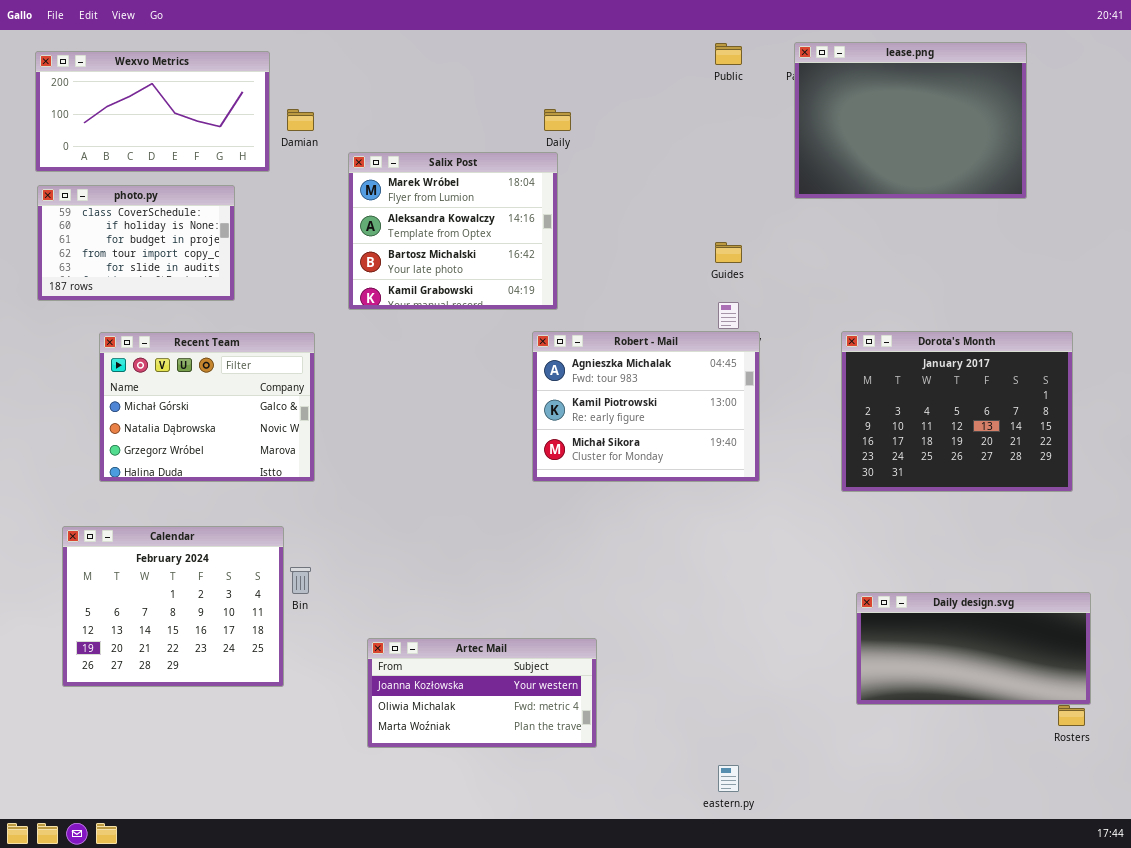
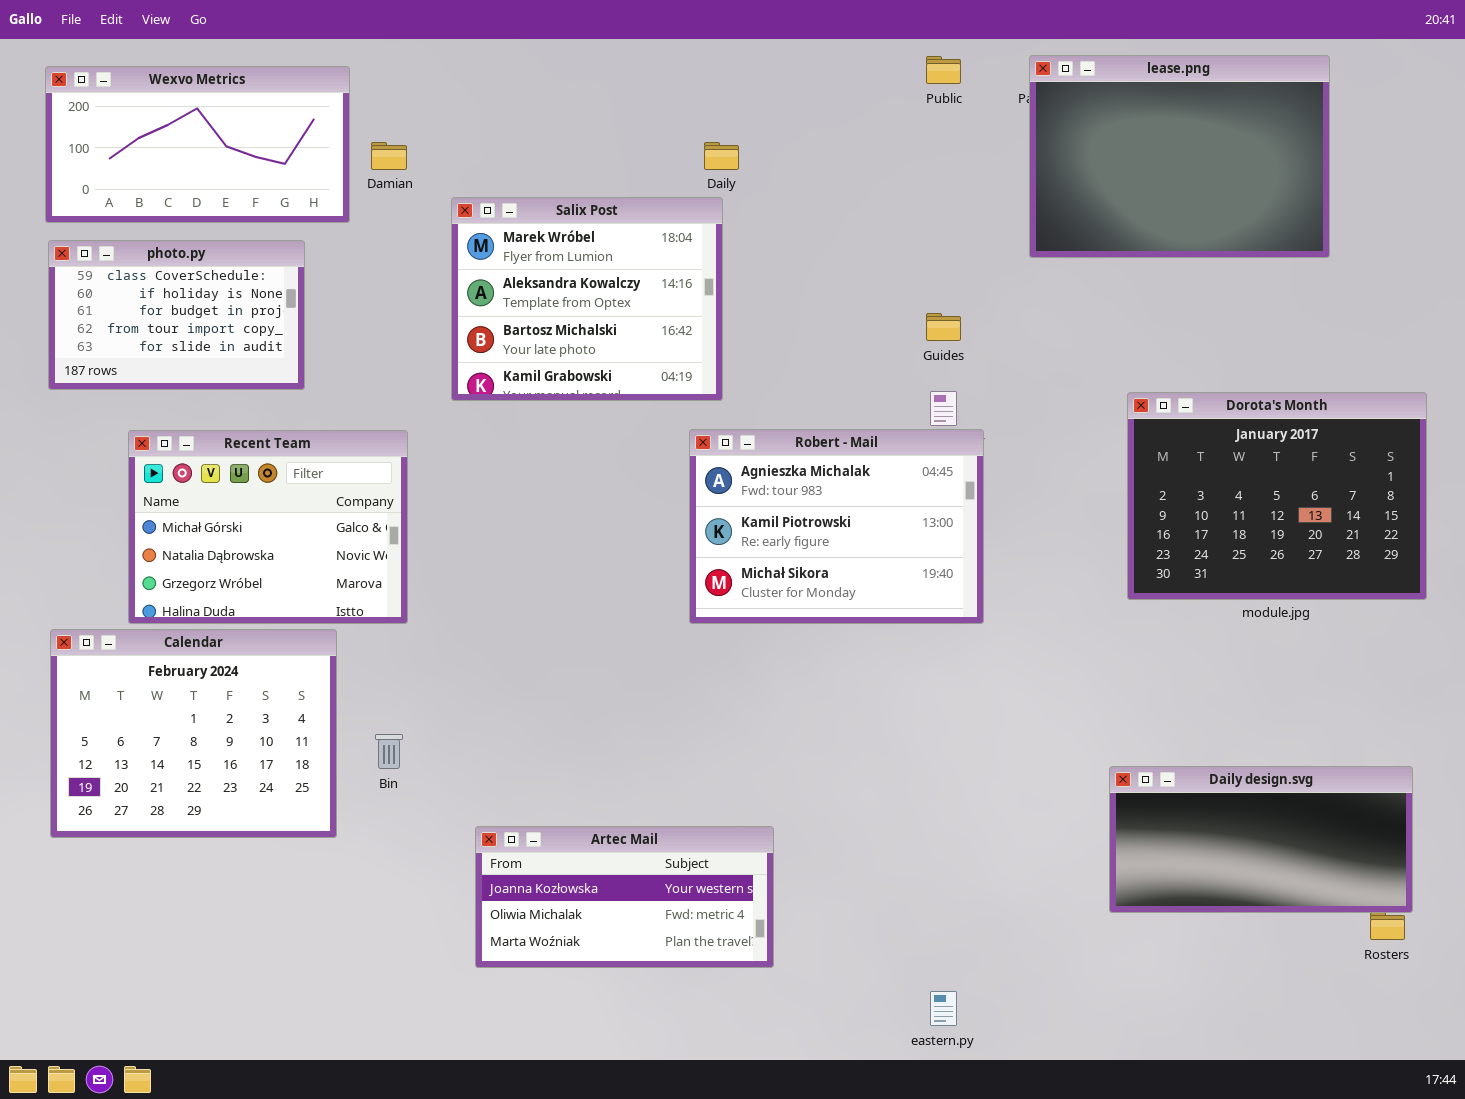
Dorota's Month: [841,331,1073,492] -> [1127,392,1427,600], moved
Calendar: [62,526,284,687] -> [50,629,337,838], moved

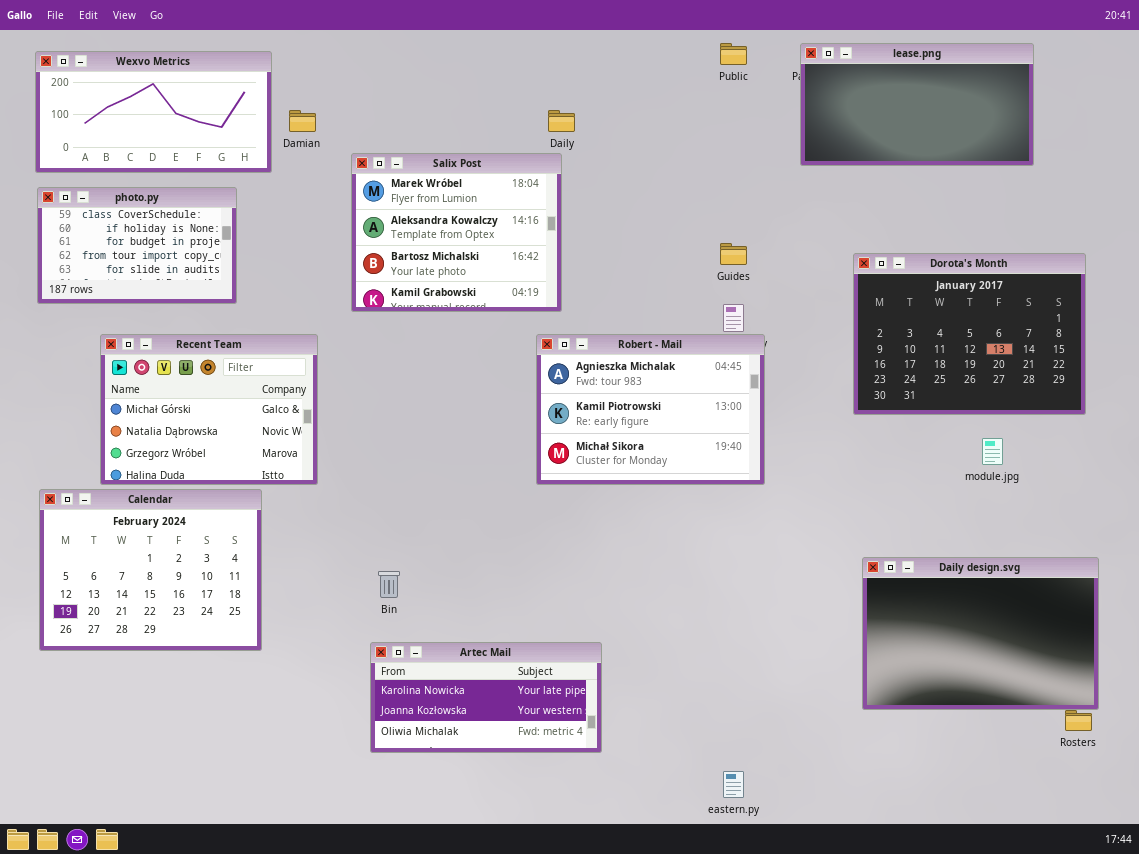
lease.png: [1029,55,1330,258] -> [800,43,1034,166], resized
Dorota's Month: [1127,392,1427,600] -> [853,253,1086,415], moved
Bin: [375,734,403,769] -> [378,571,400,598], moved
Daily design.svg: [1109,766,1413,913] -> [862,557,1099,710], resized
Artec Mail: [475,826,774,968] -> [370,642,602,753], scrolled up 1 row

